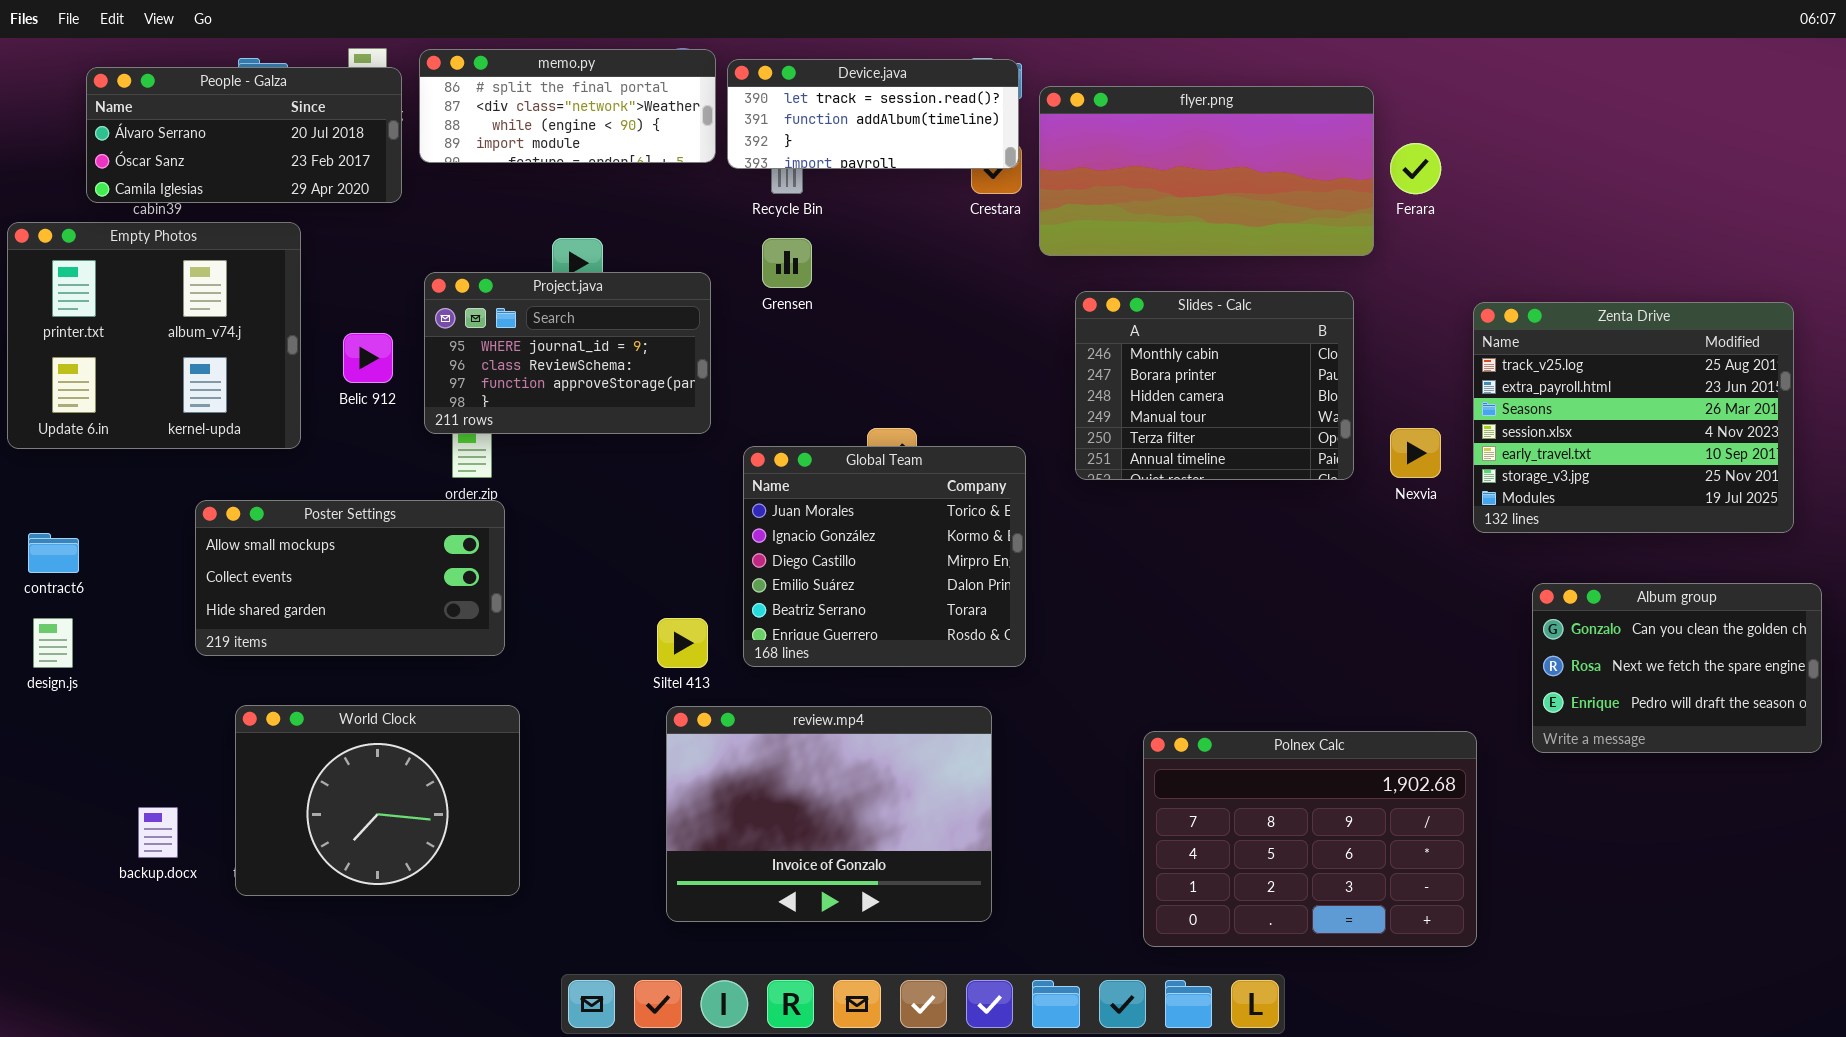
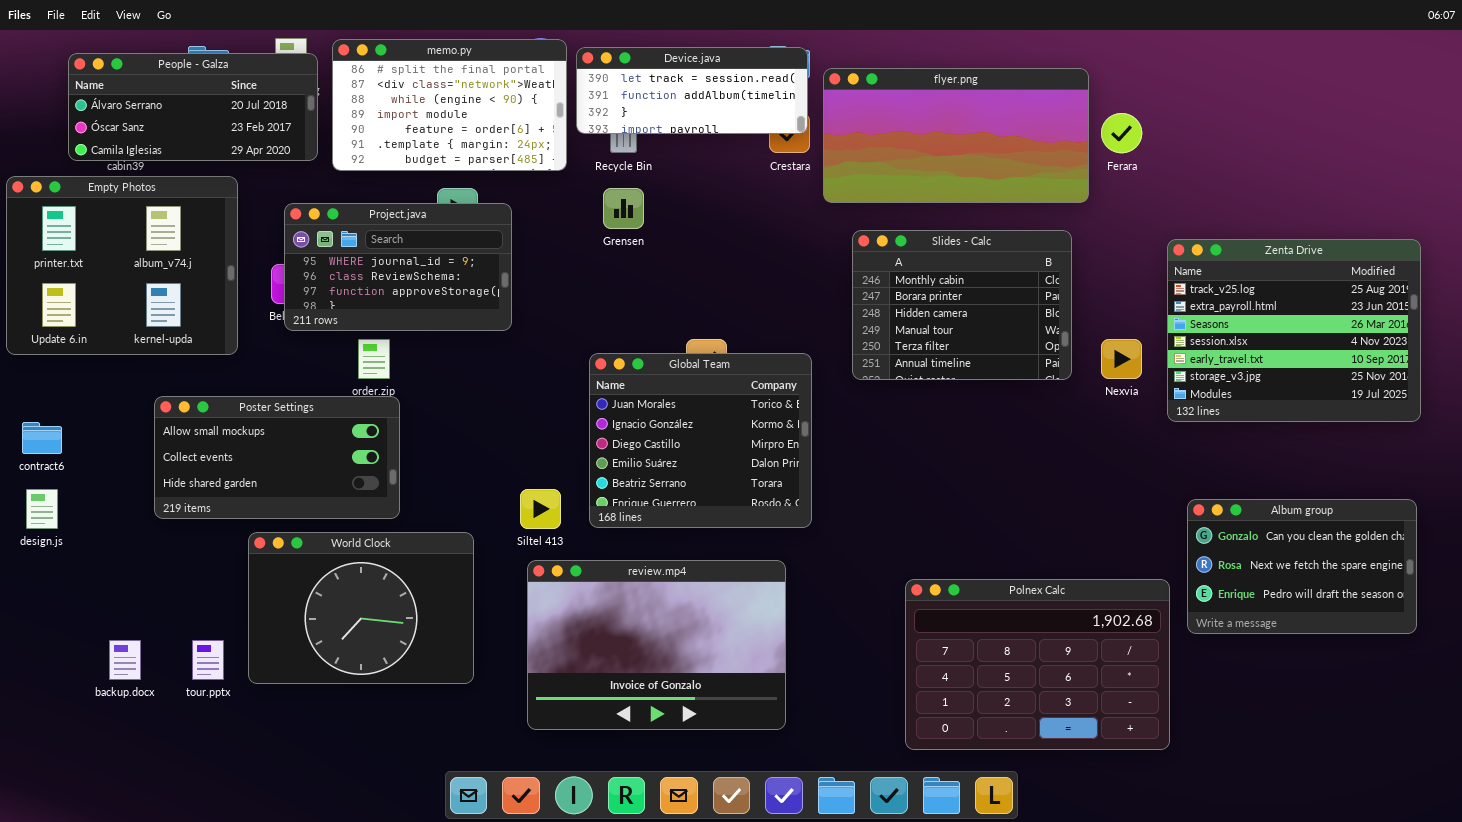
memo.py: [419,49,716,163] -> [332,39,567,171], resized
Project.java: [424,272,711,434] -> [284,203,512,331], moved
Album group: [1532,583,1822,753] -> [1187,499,1417,634], moved
World Clock: [235,705,520,896] -> [248,532,474,684], moved

